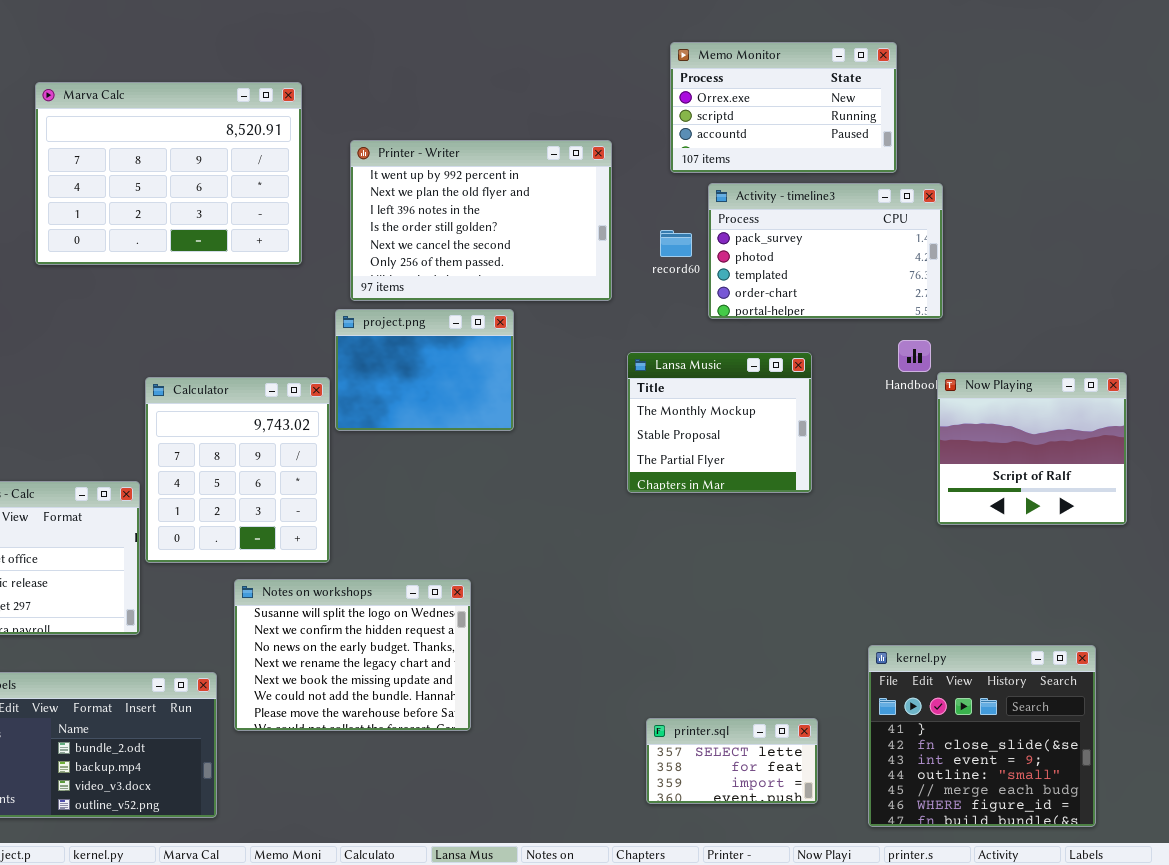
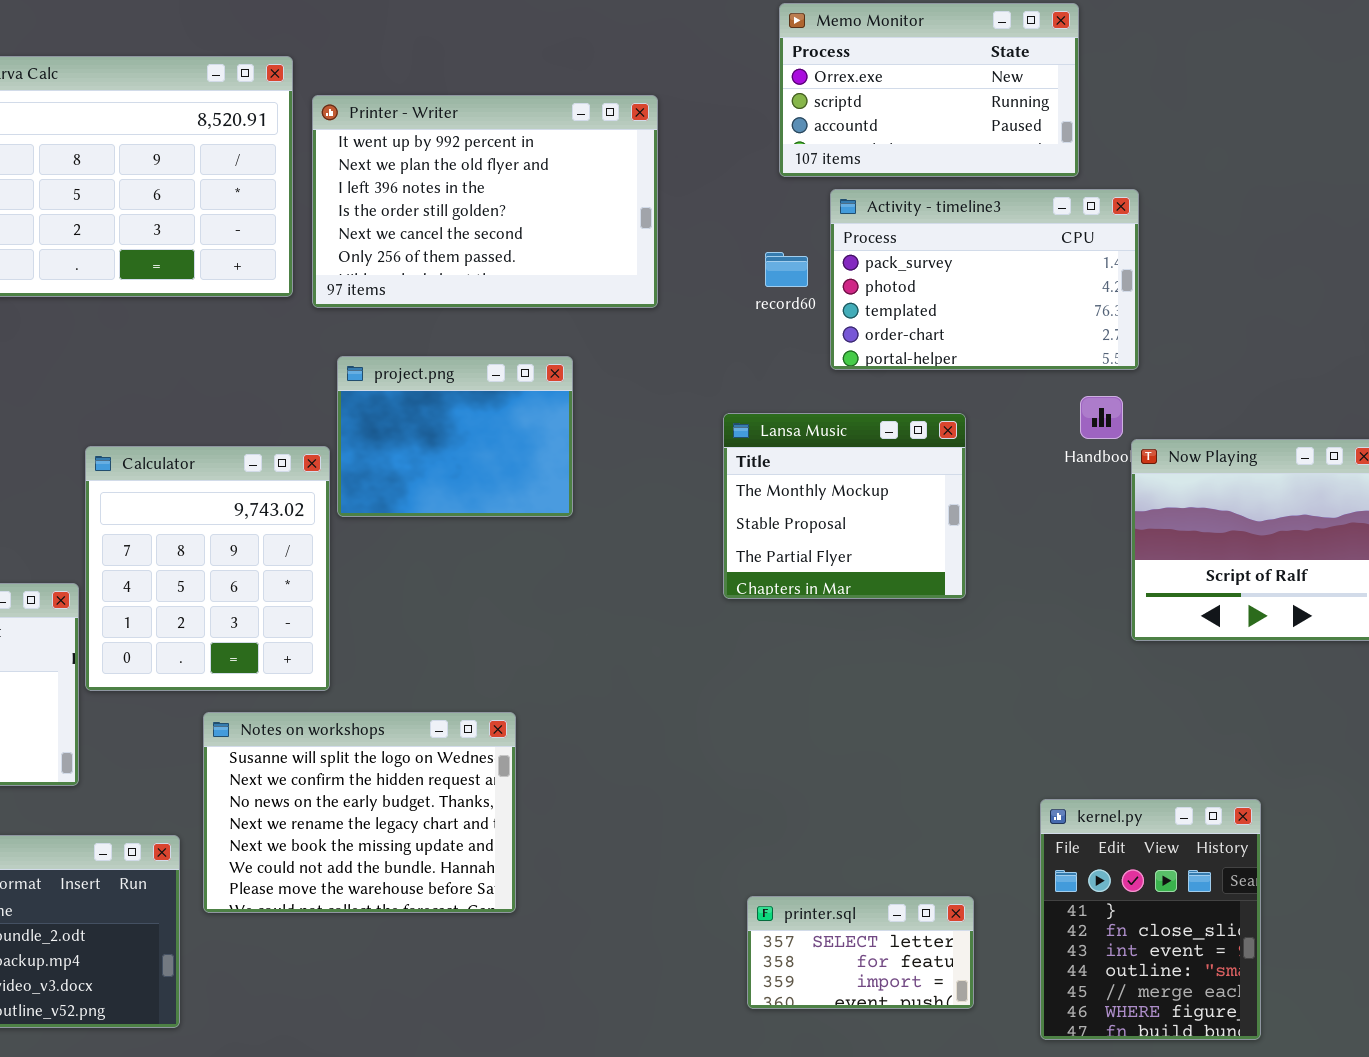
Printer - Writer: [350,140,612,301] -> [312,95,658,308], moved
kernel.py: [868,645,1096,827] -> [1040,799,1261,1040], resized

